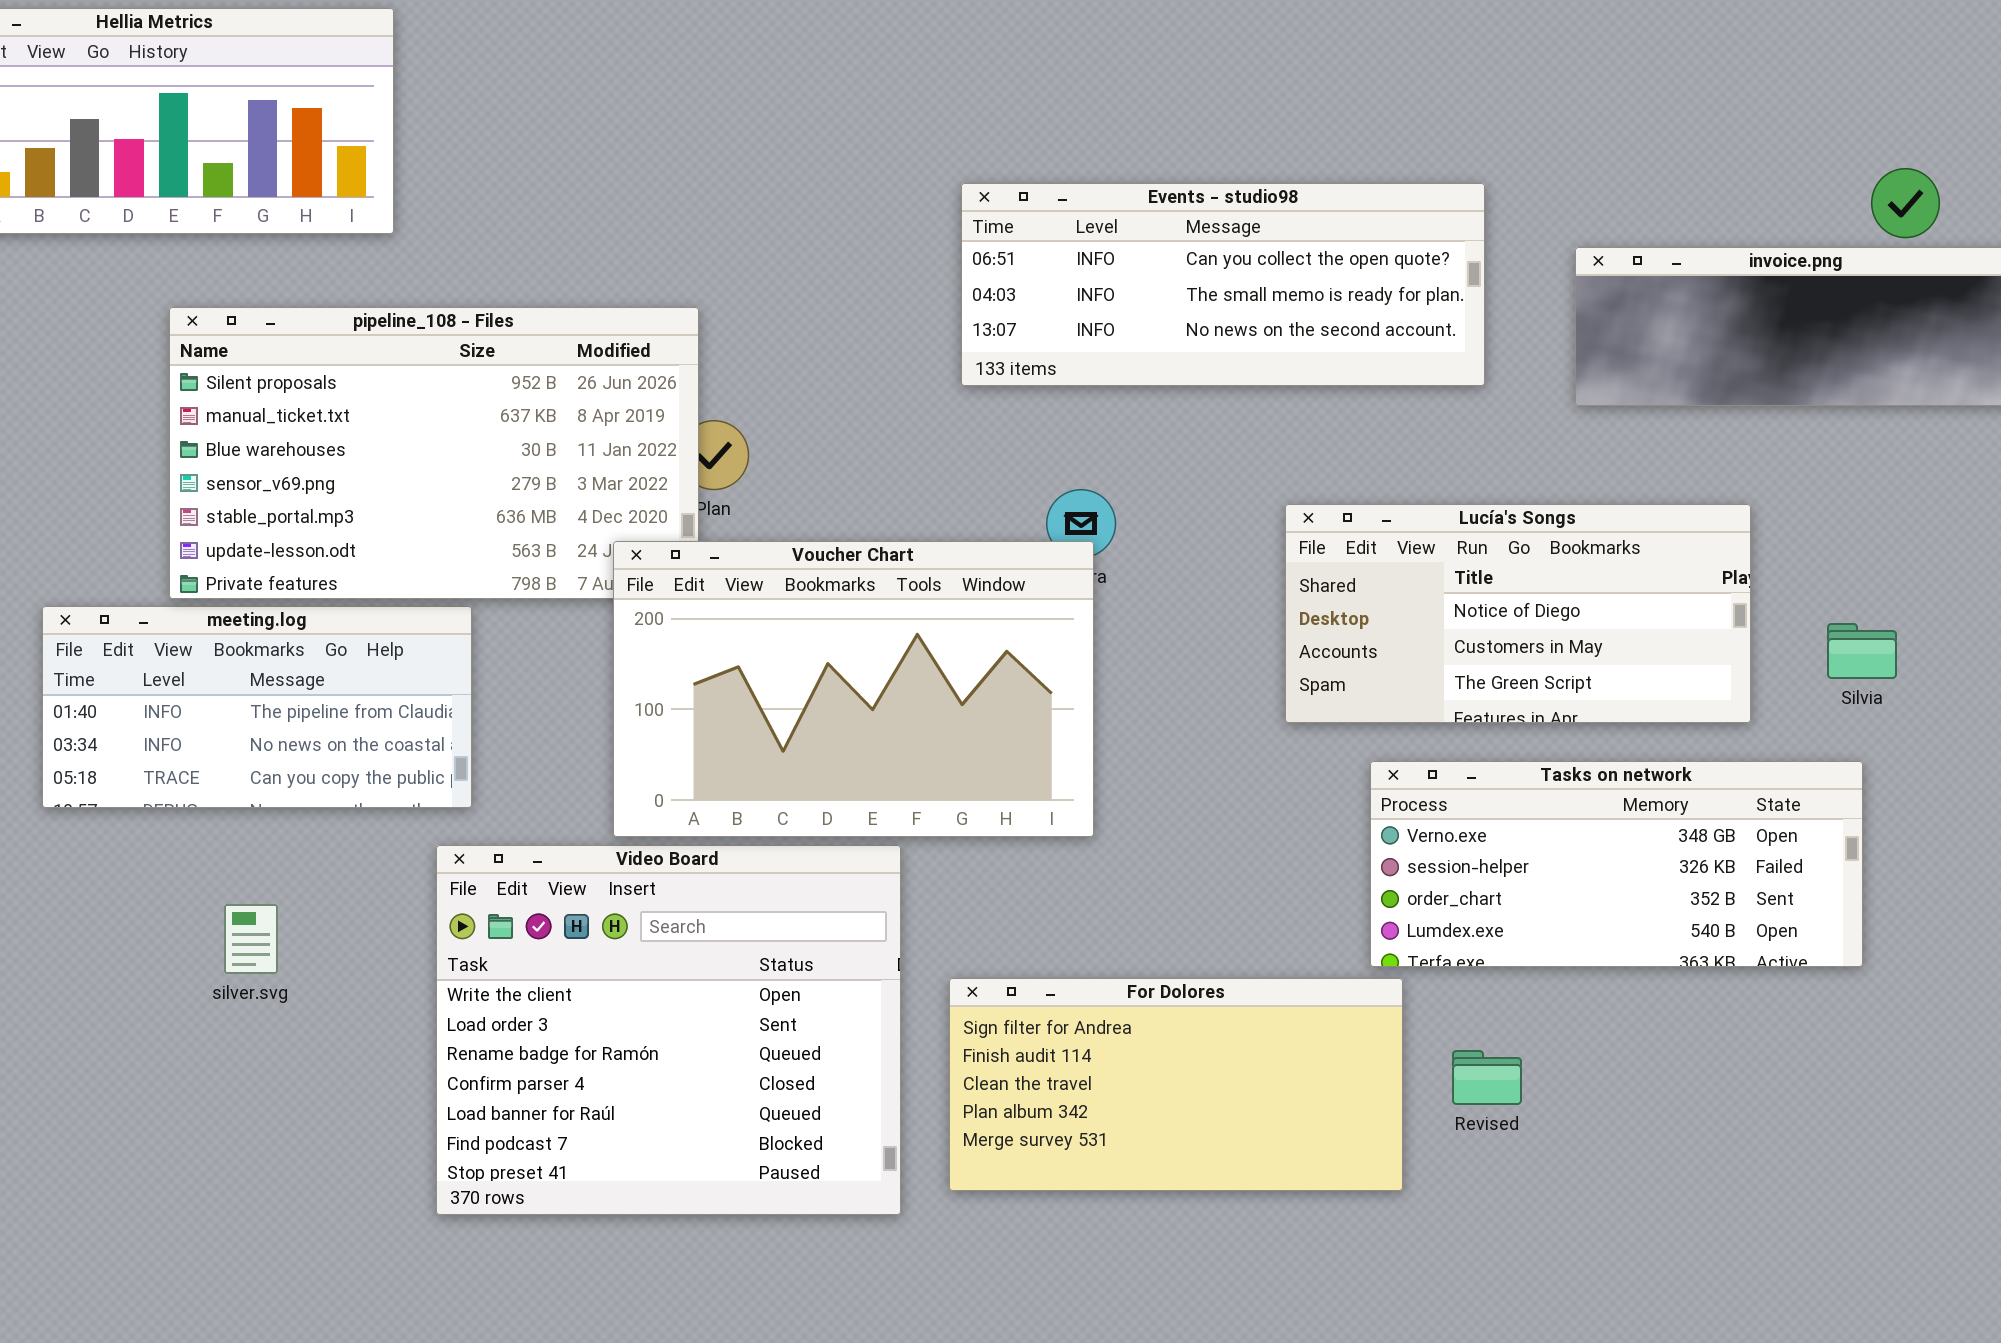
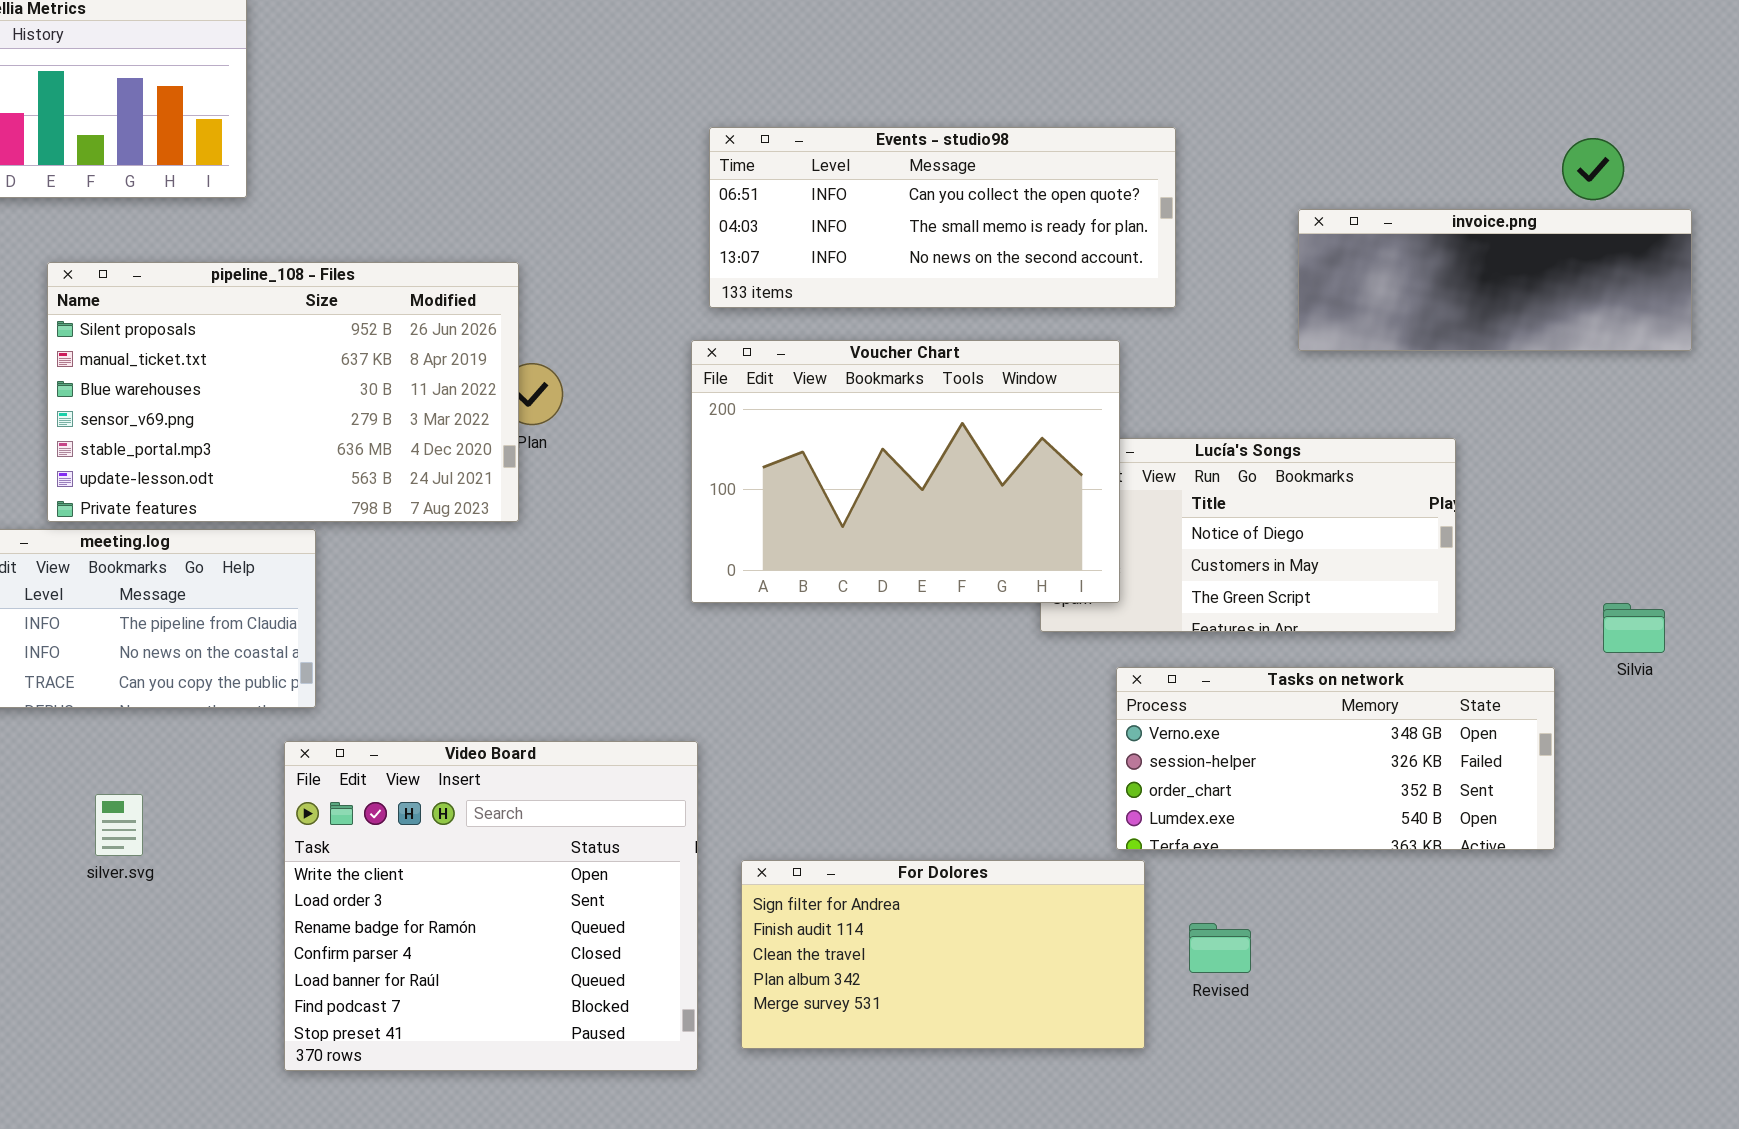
Events - studio98: [961,183,1485,386] -> [709,127,1176,308], moved
Voucher Chart: [613,541,1094,837] -> [691,340,1120,603], moved
Silvia: [1827,623,1897,679] -> [1603,603,1665,653], moved

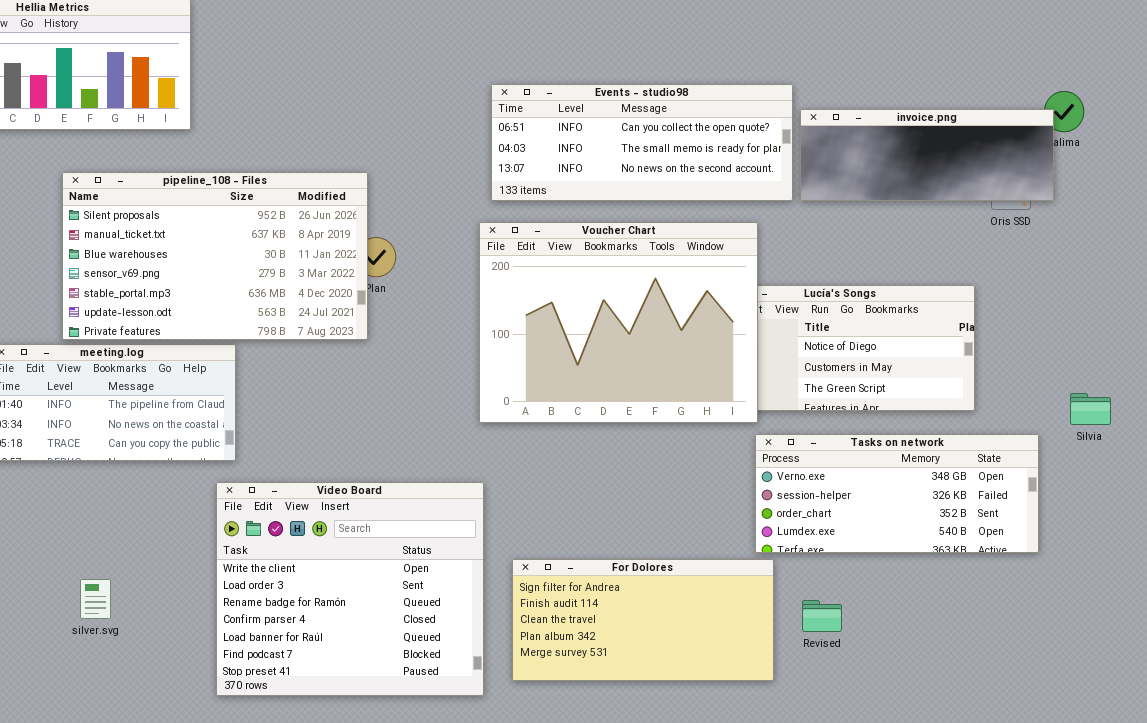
invoice.png: [1298,209,1692,351] -> [800,109,1054,201], moved
Voucher Chart: [691,340,1120,603] -> [479,222,758,423], resized
silver.svg: [95,794,143,856] -> [80,579,111,619], moved

